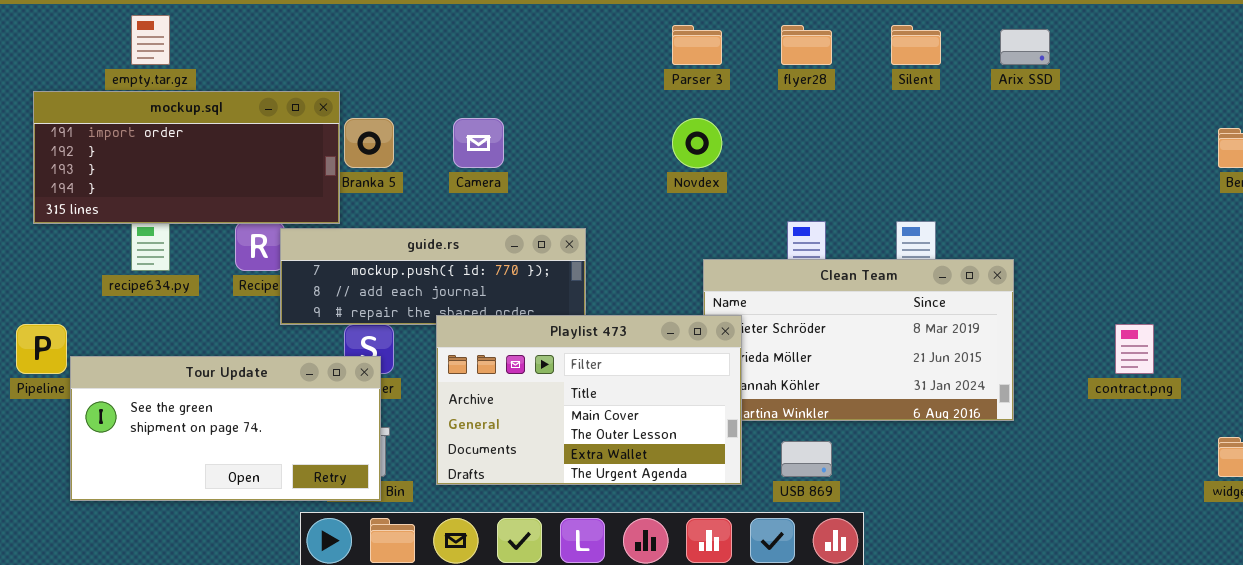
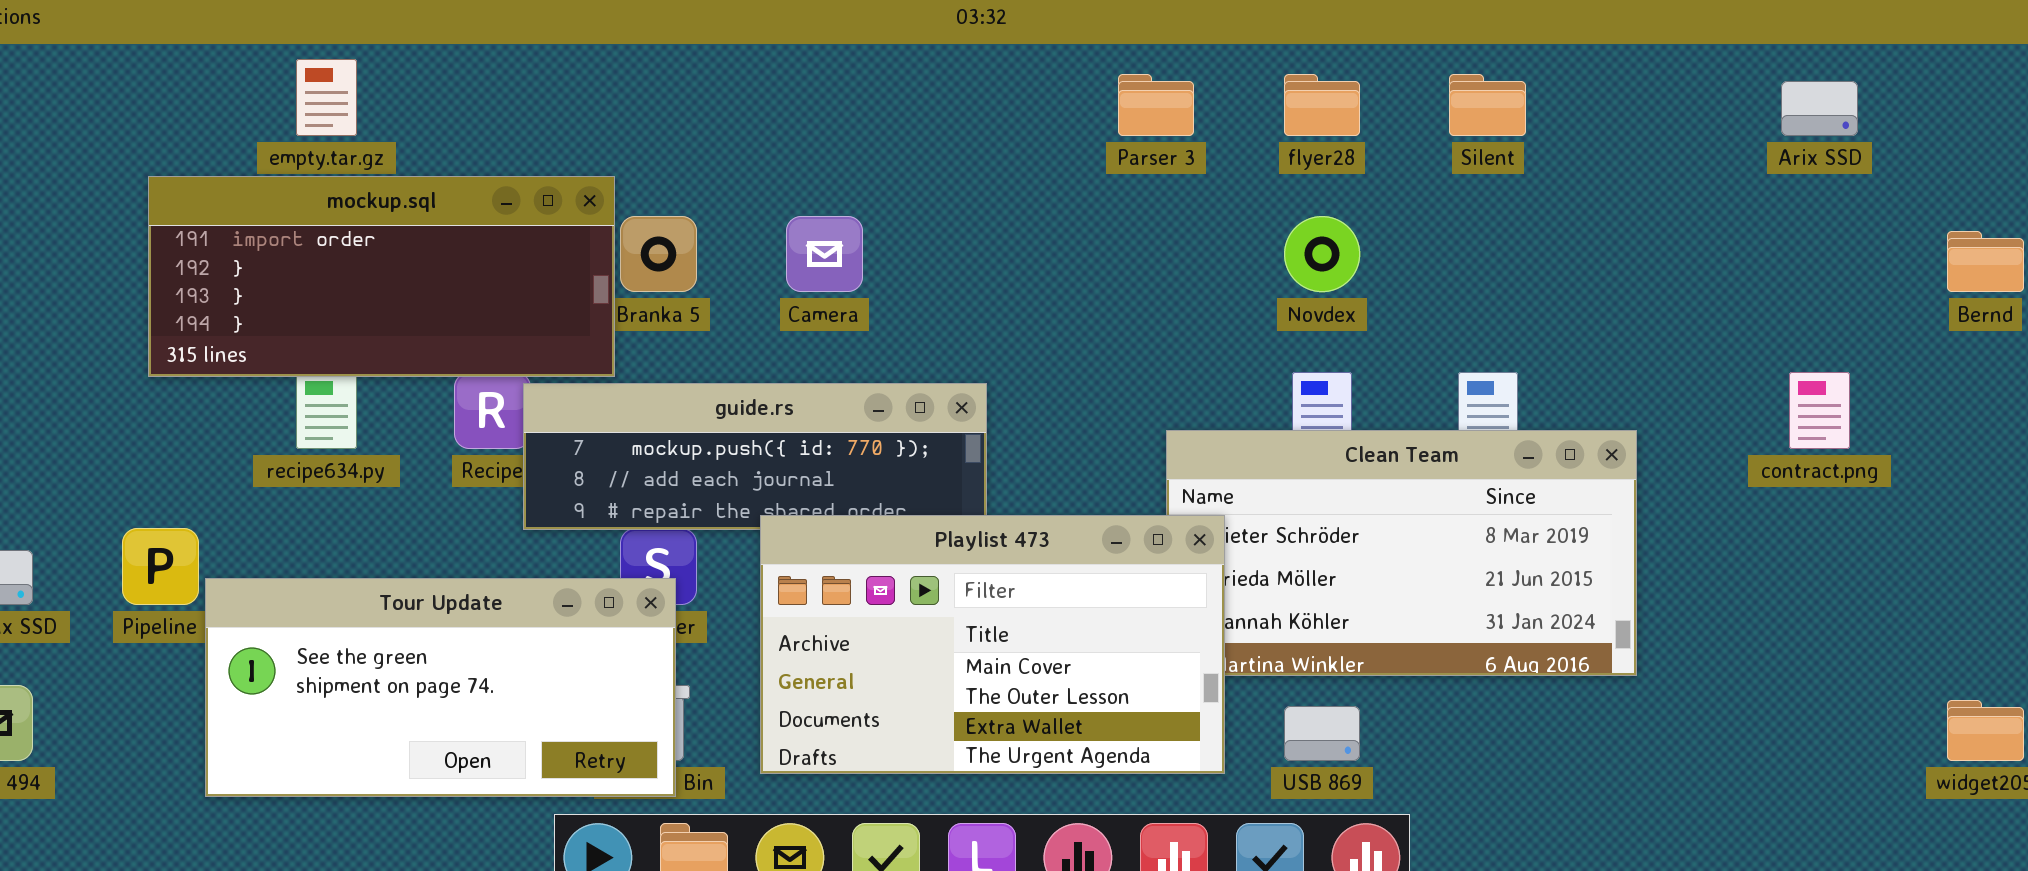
Arix SSD: [1000,29,1050,65] -> [1781,81,1858,136], moved
Novdex: [672,118,722,168] -> [1284,216,1360,292], moved
contract.png: [1115,324,1154,374] -> [1789,372,1850,449], moved

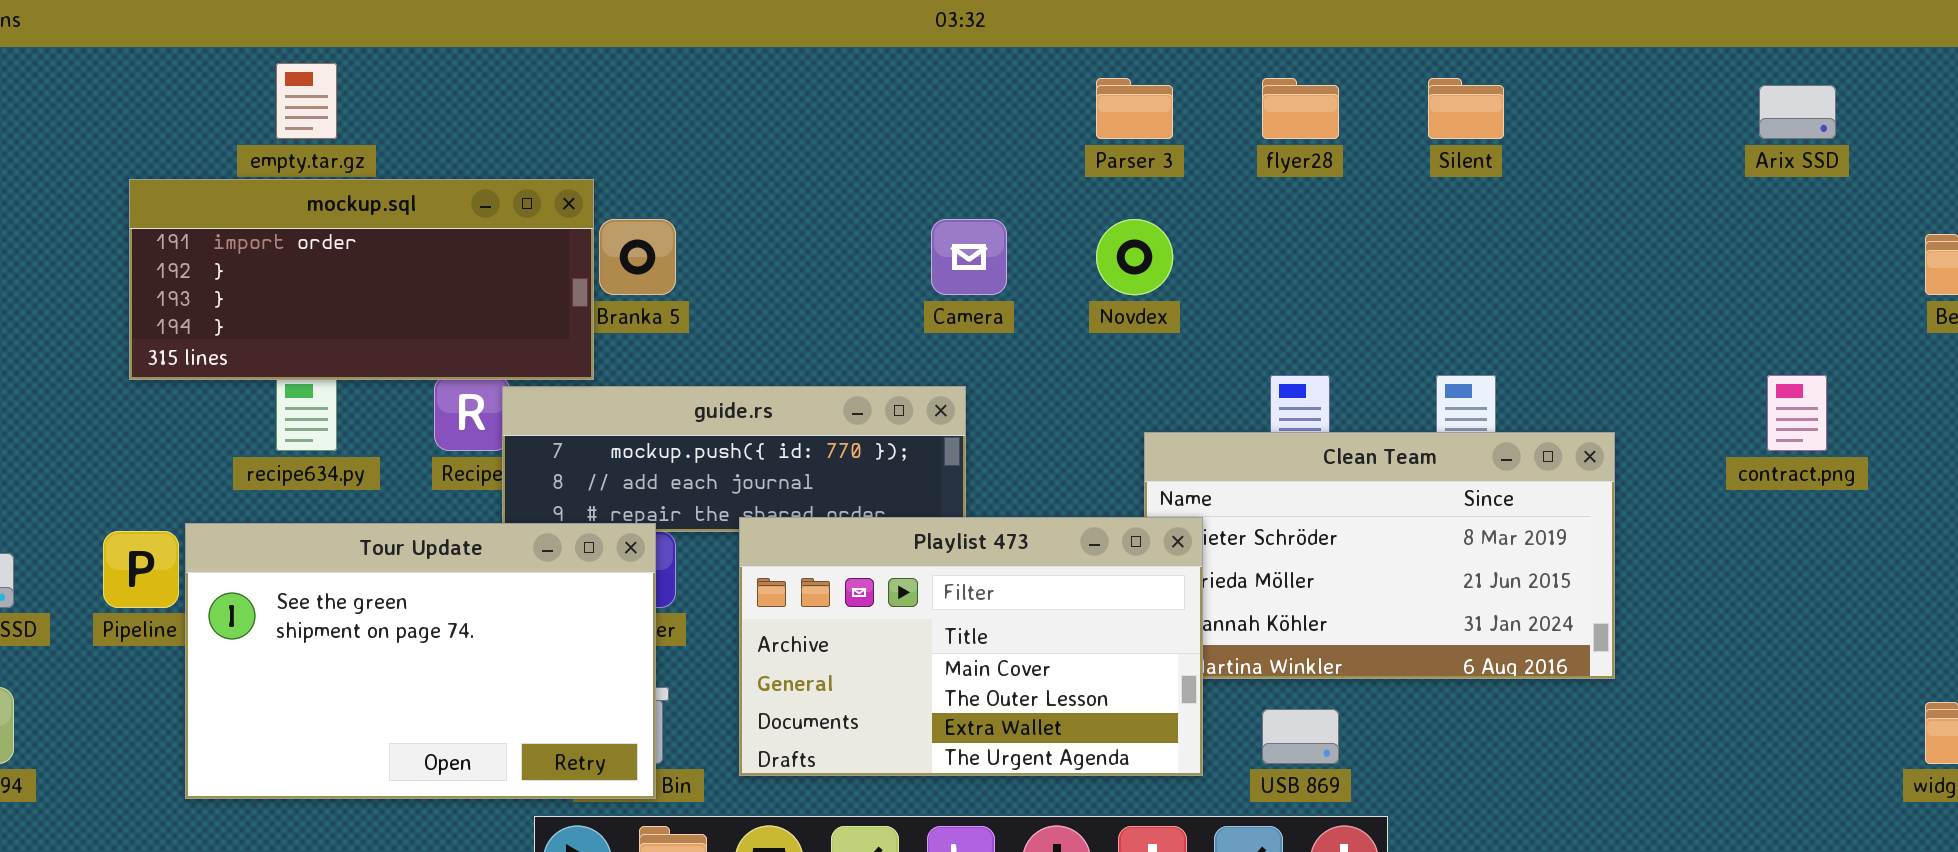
Camera: [786,216,863,292] -> [931,219,1007,295], moved
Novdex: [1284,216,1360,292] -> [1096,219,1173,295], moved
Tour Update: [205,578,676,797] -> [185,523,656,799], resized

